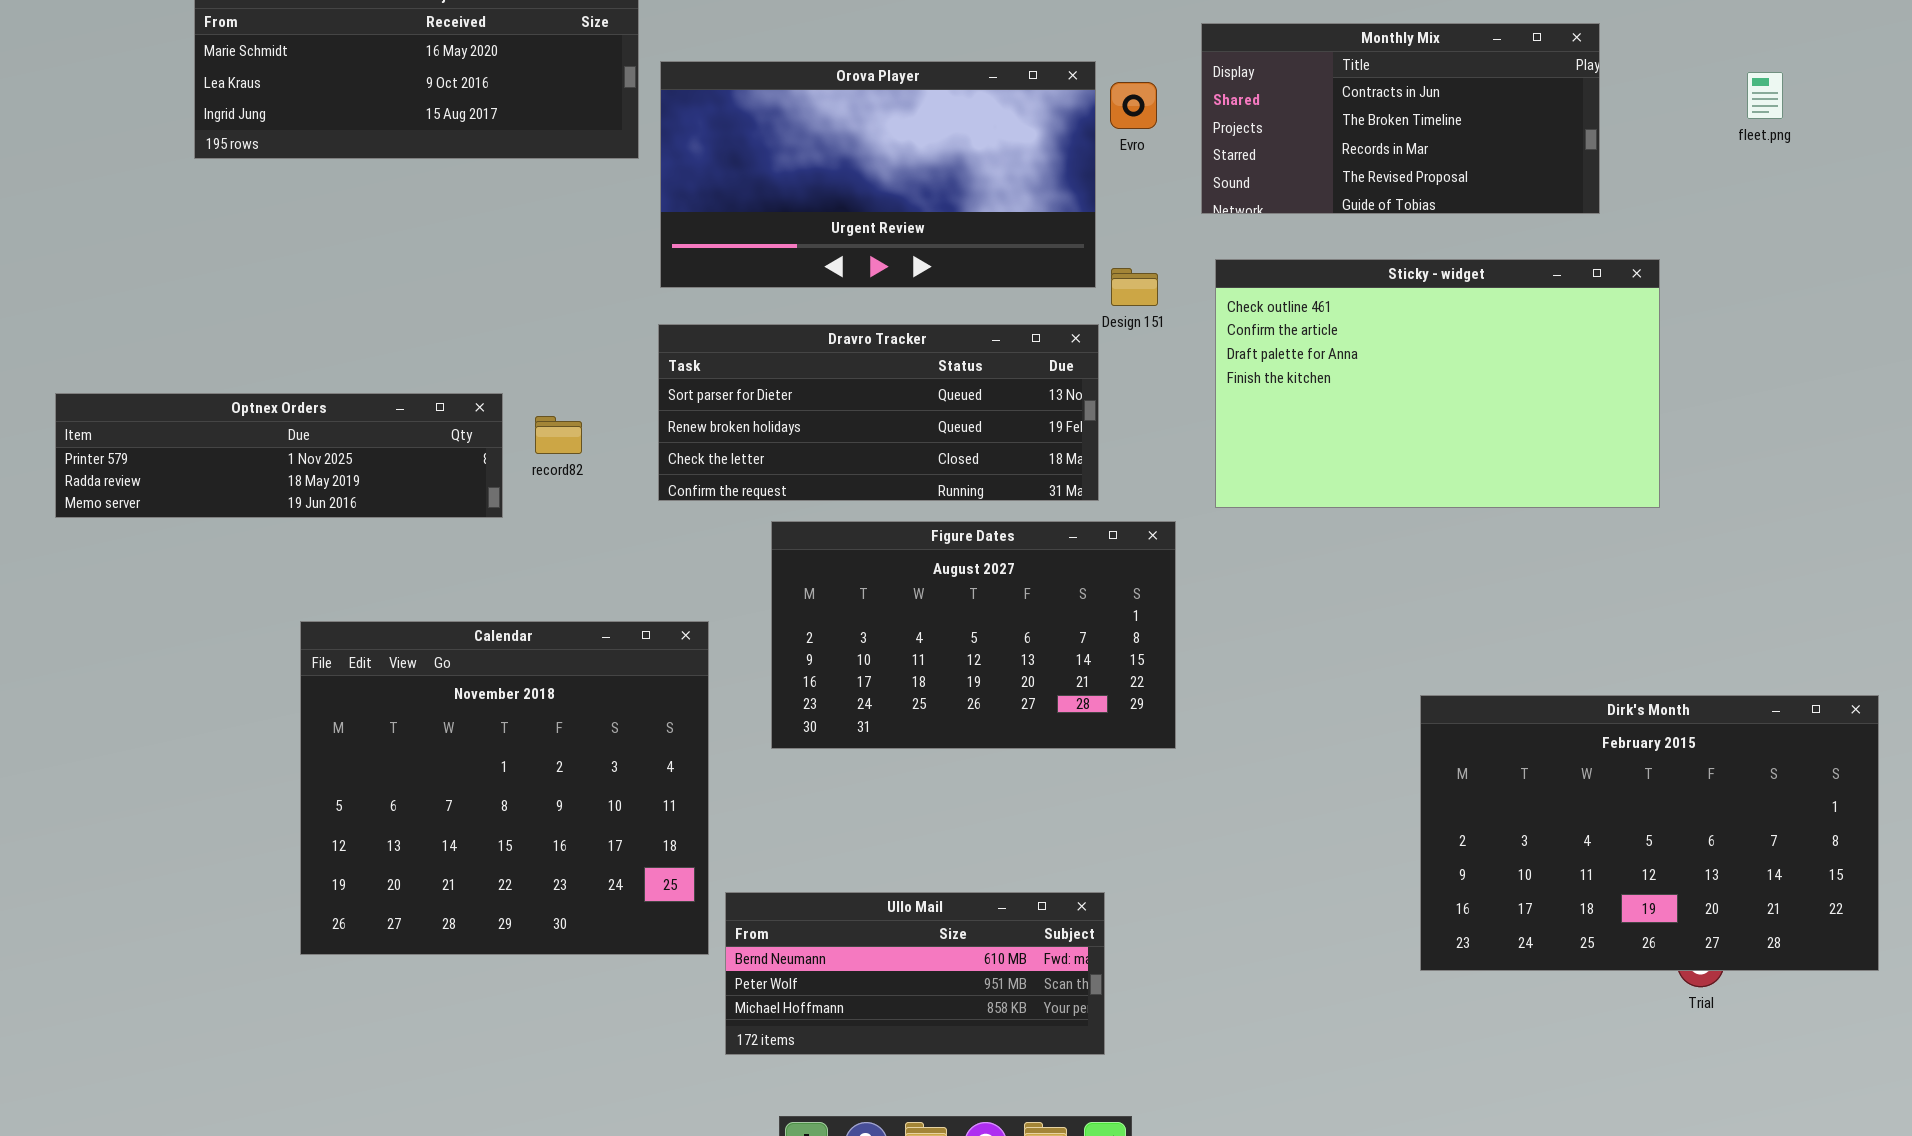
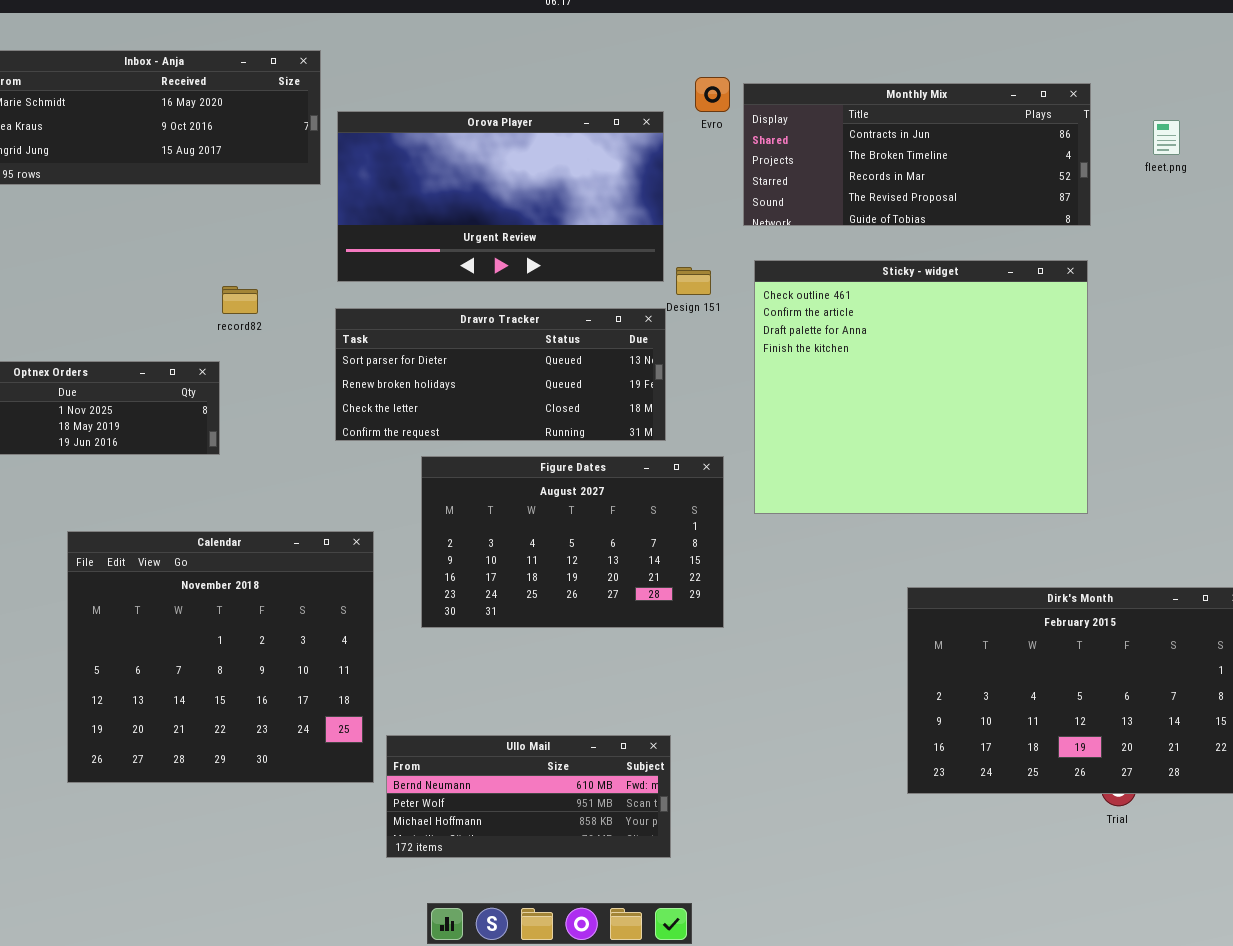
Monthly Mix: [1201,23,1600,214] -> [743,83,1091,226], resized
Evro: [1110,82,1157,129] -> [695,77,730,112], moved
Sticky - widget: [1215,259,1660,508] -> [754,260,1088,514], resized
record82: [535,416,582,454] -> [222,286,258,314], moved

